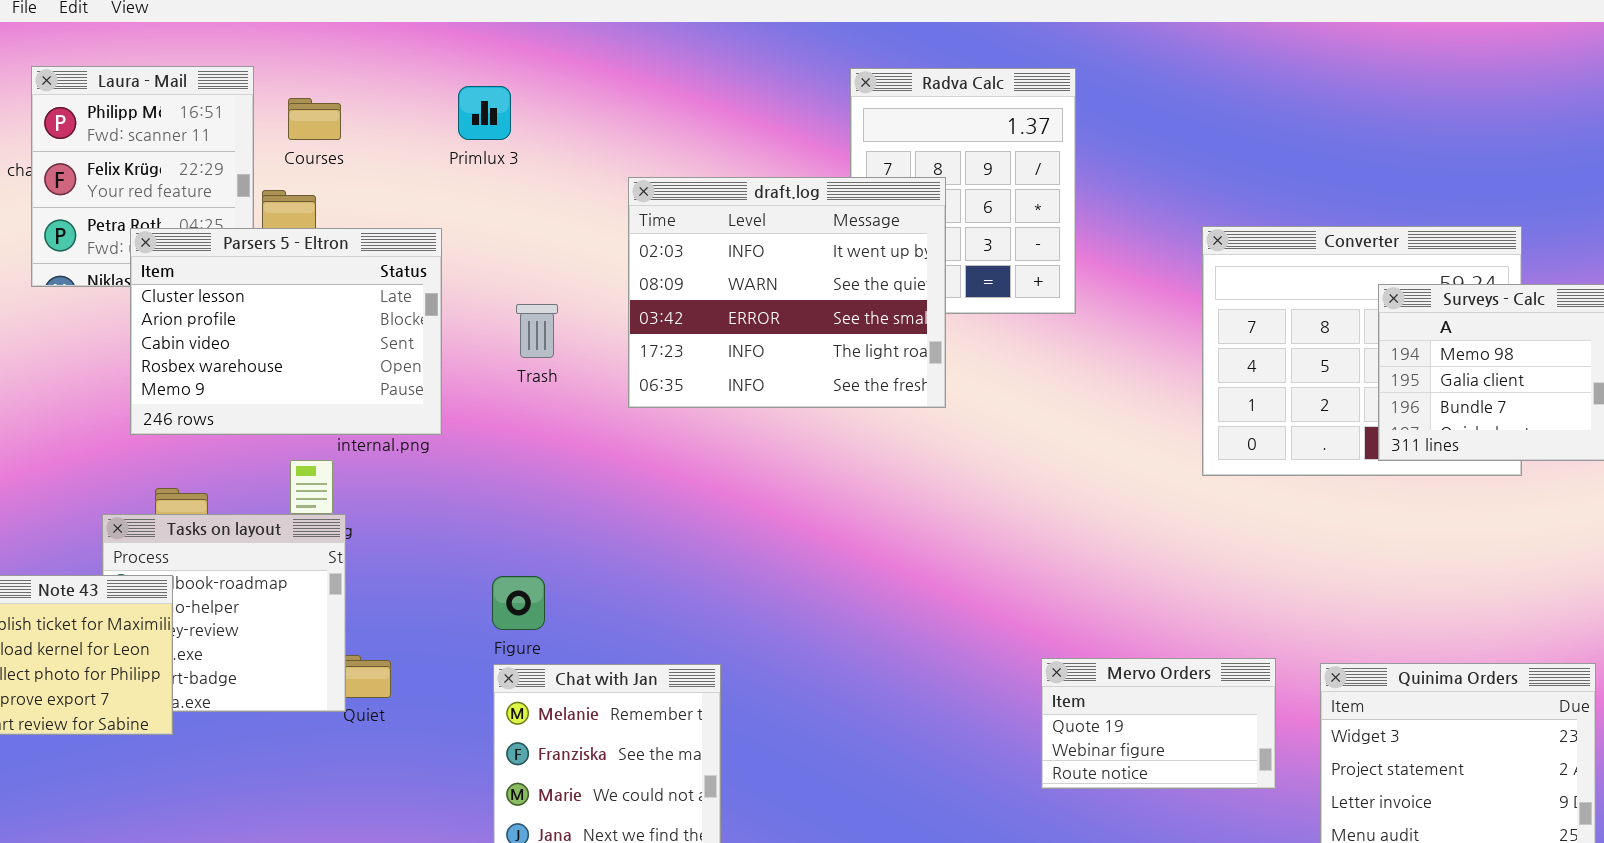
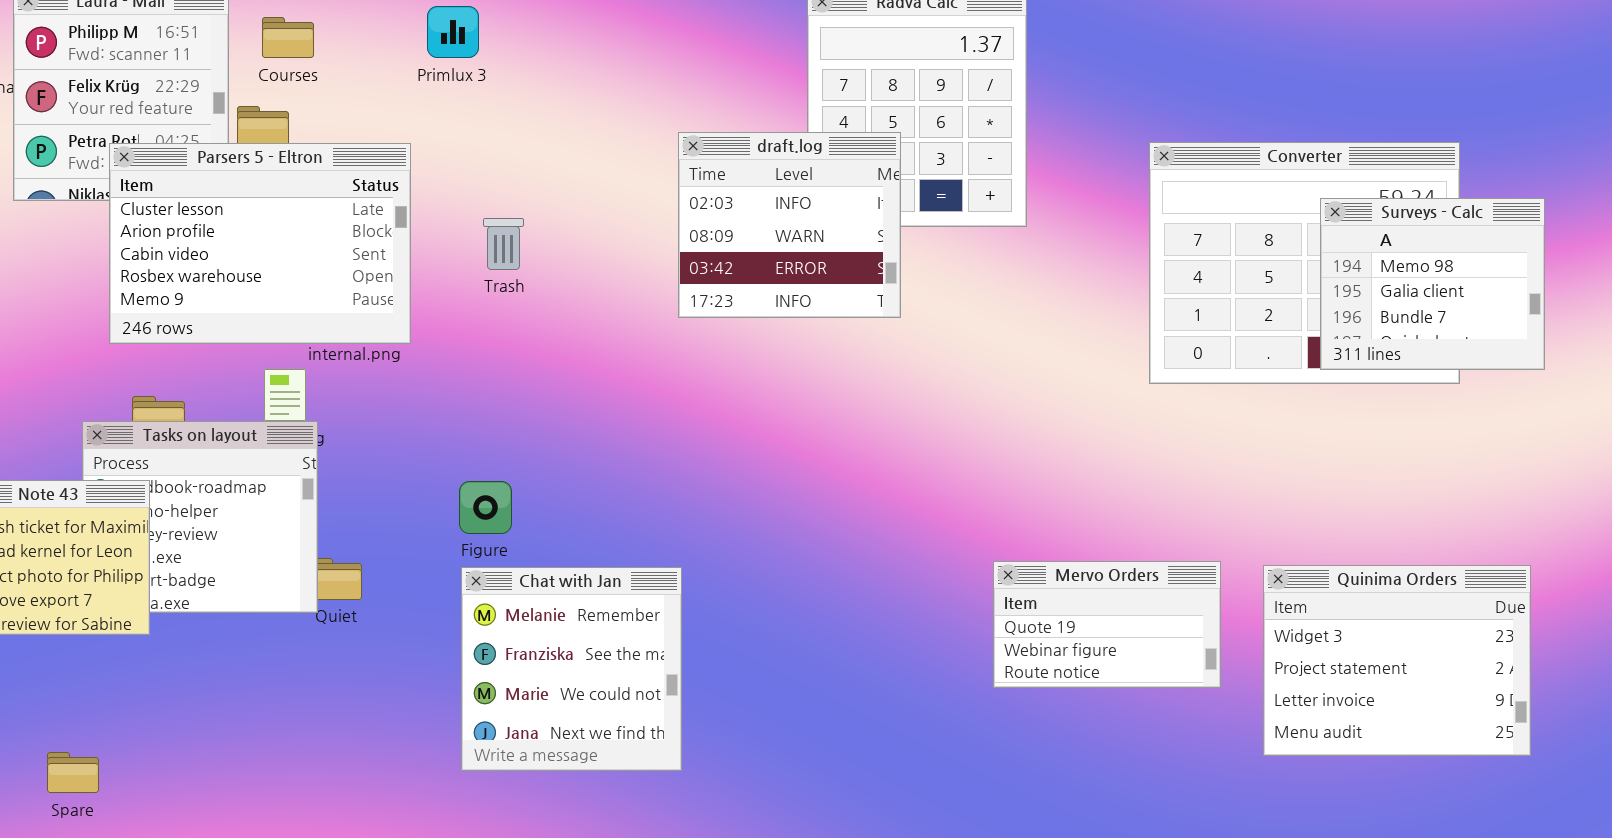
draft.log: [628,177,946,408] -> [678,132,901,318], resized

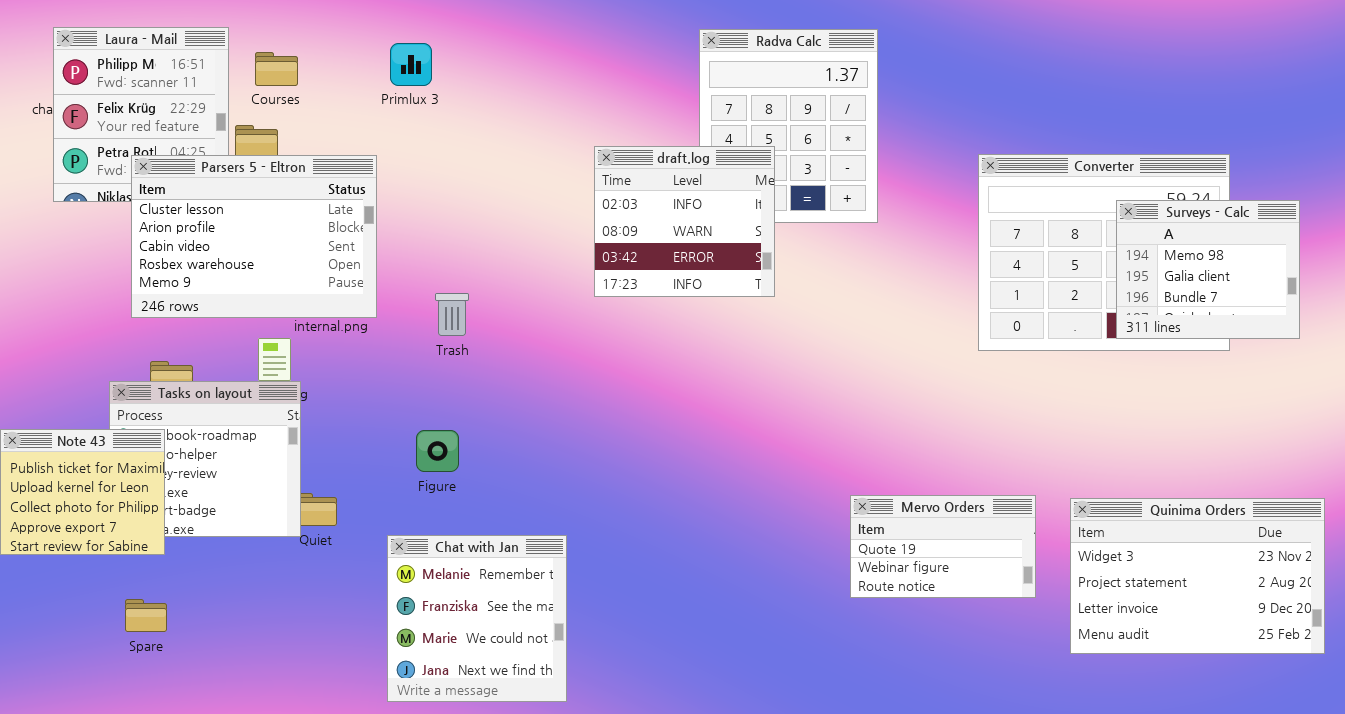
Trash: [483,218,524,270] -> [435,293,469,336], moved
Quinima Orders: [1263,565,1531,756] -> [1070,498,1325,654], resized
Chat with Jan: [461,567,682,771] -> [387,535,567,702], moved
Spare: [47,752,99,793] -> [125,599,167,632], moved

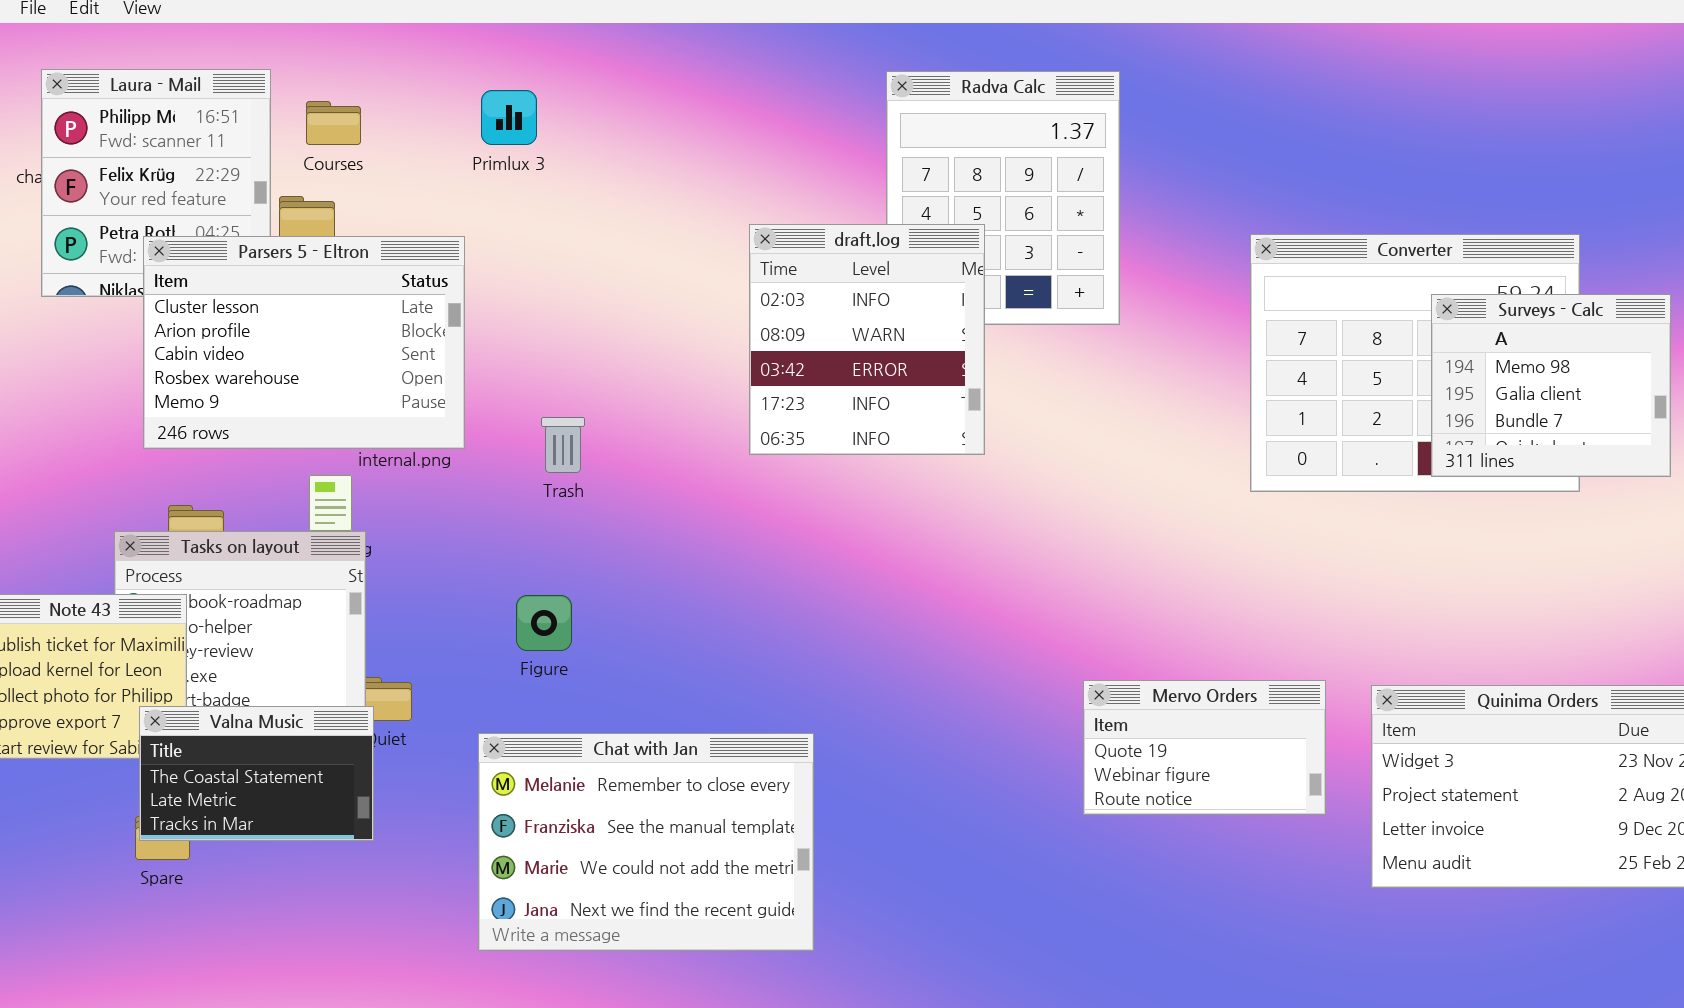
draft.log: [594,146,775,297] -> [749,224,985,455], resized
Valna Music: none -> [139,706,374,841], opened
Chat with Jan: [387,535,567,702] -> [478,733,814,951], resized

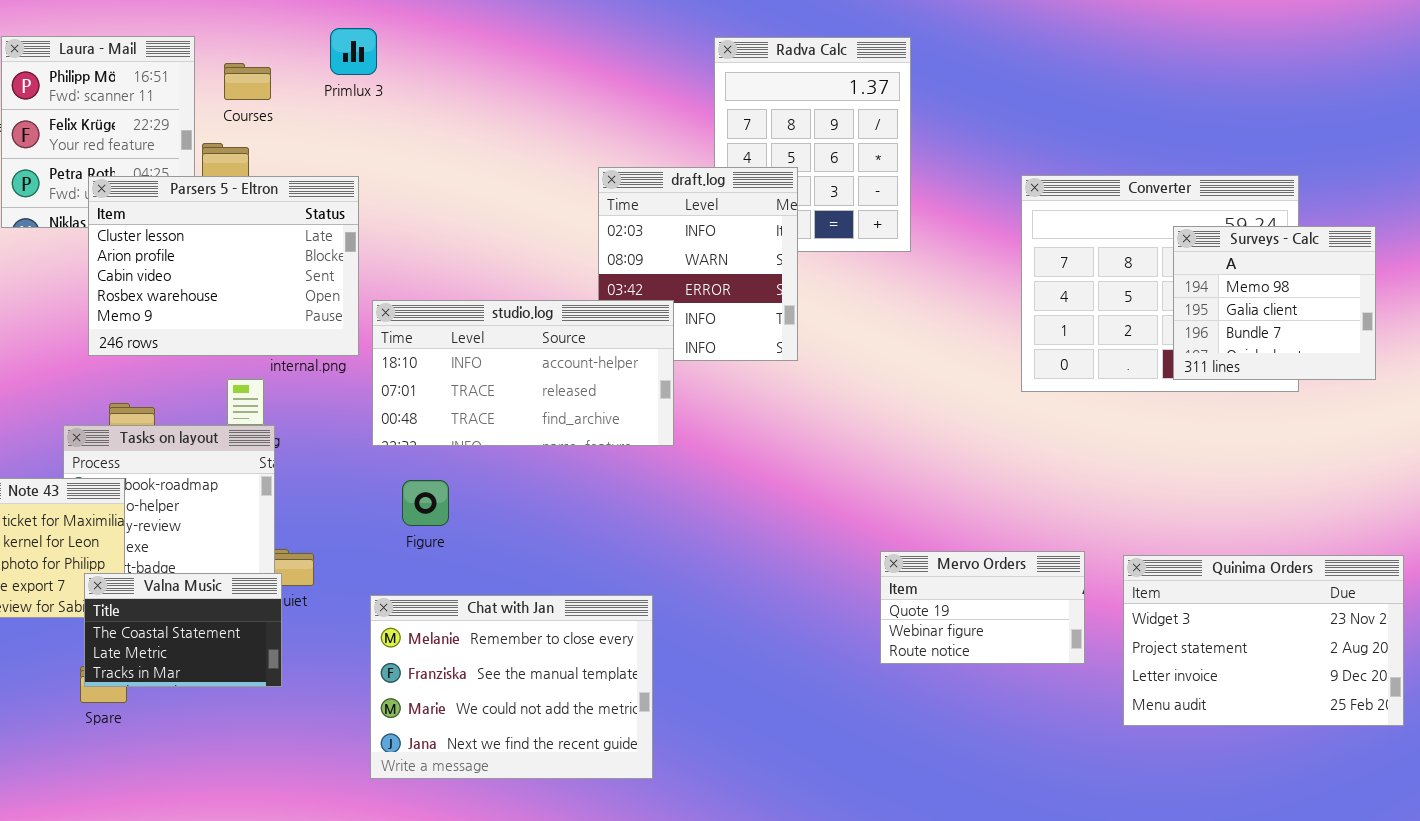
Primlux 3: [481,90,537,145] -> [330,28,377,75], moved
studio.log: none -> [372,300,674,446], opened

